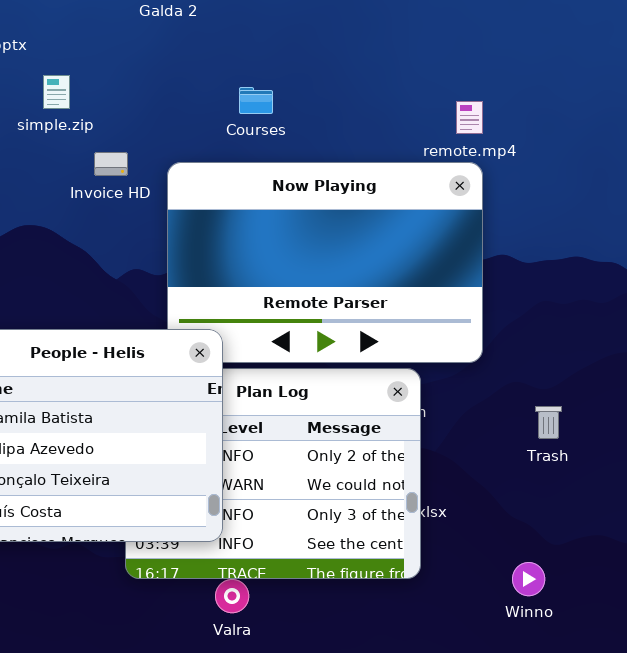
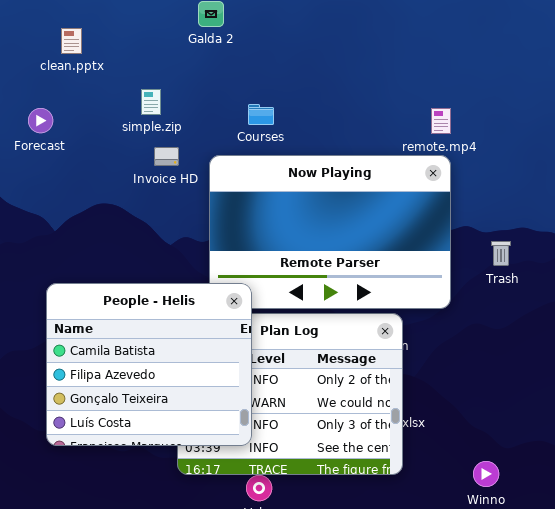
simple.zip: [43,75,70,109] -> [141,89,161,115], moved
Courses: [239,87,273,114] -> [248,104,274,125], moved
Trash: [535,406,562,439] -> [491,241,511,266], moved

